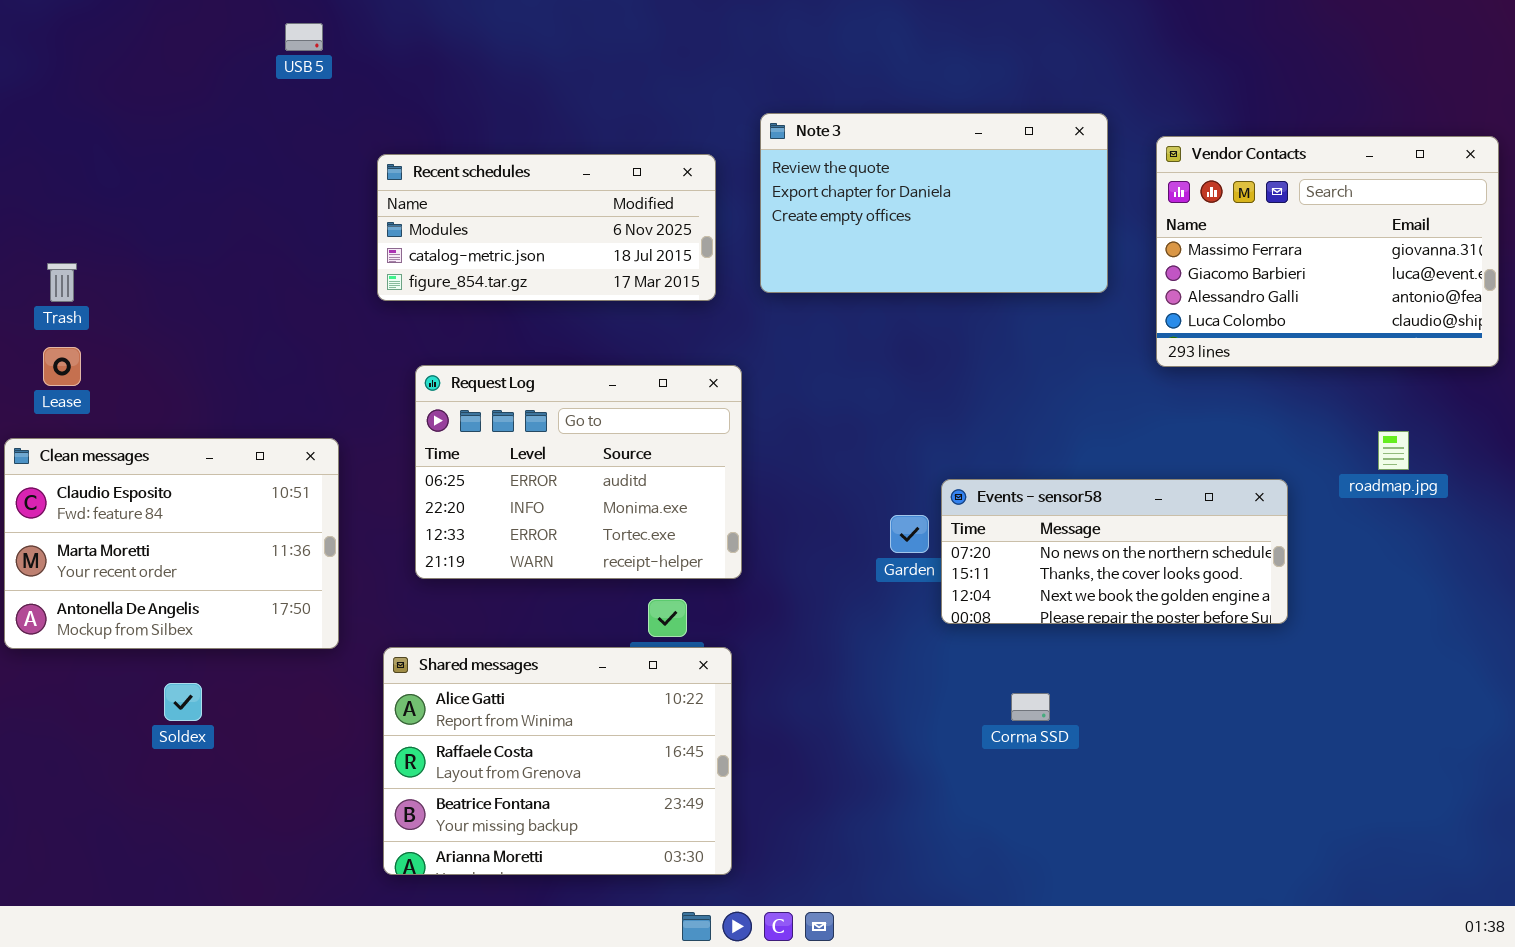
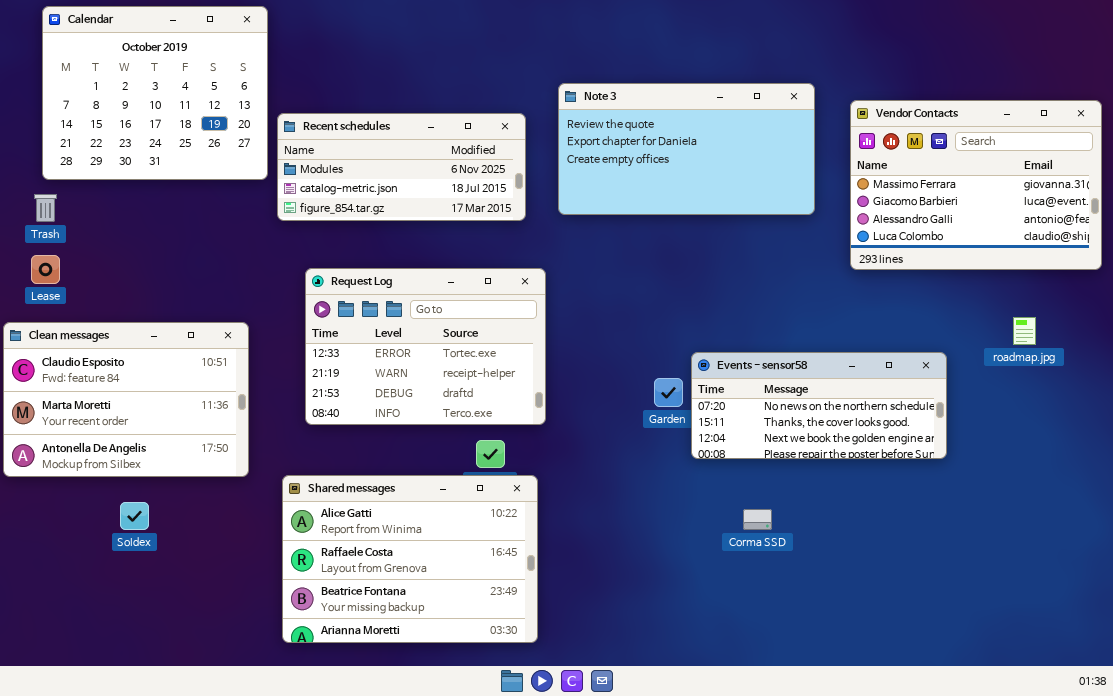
Calendar: none -> [42,6,268,180], opened
Request Log: [415,365,742,579] -> [305,268,546,425], scrolled down 2 rows

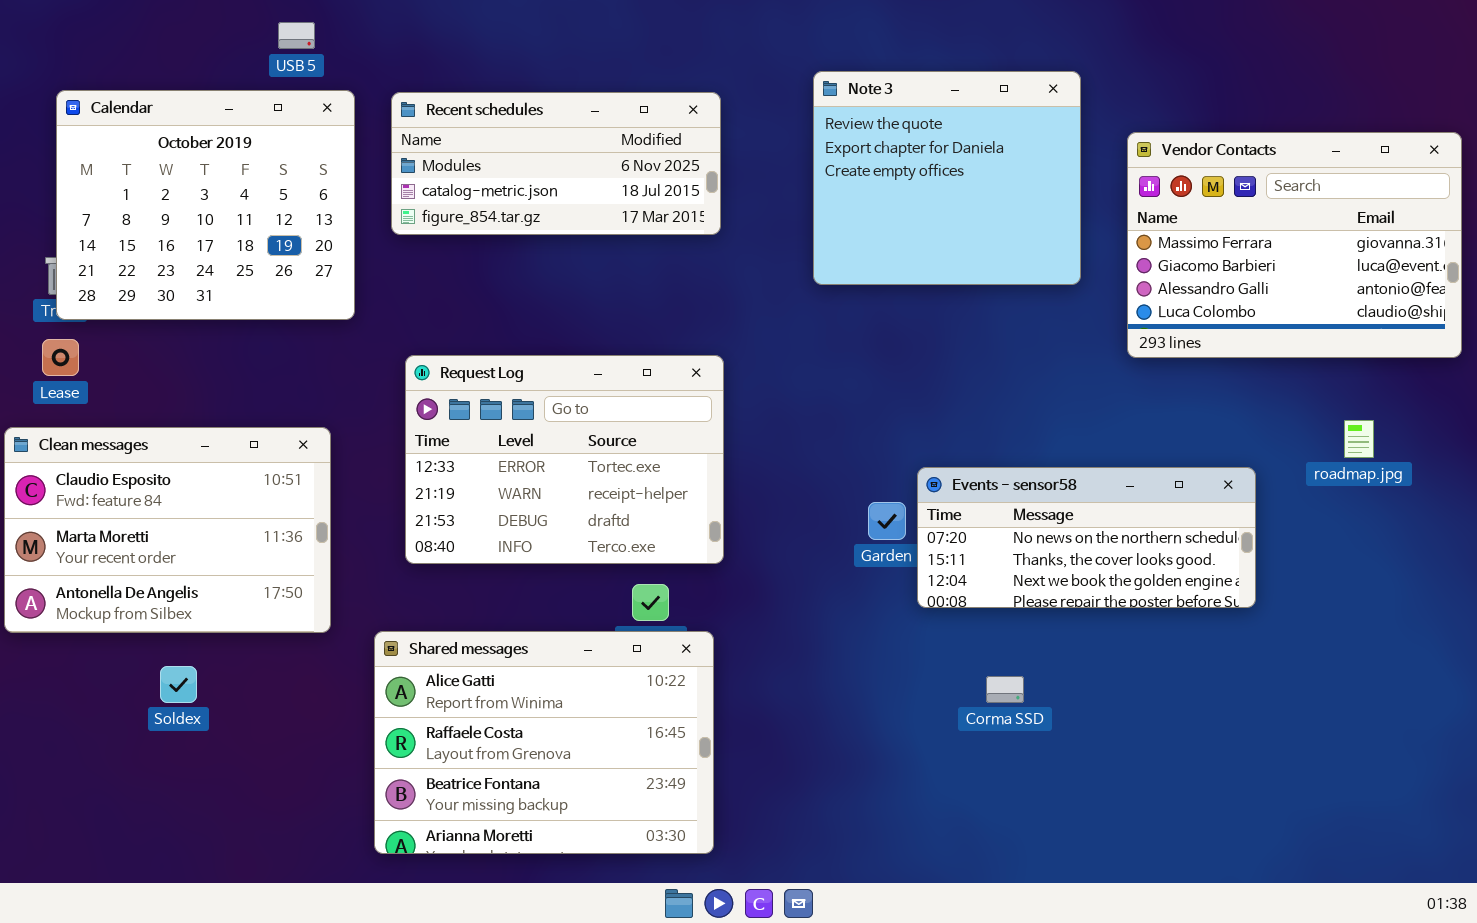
Calendar: [42,6,268,180] -> [56,90,355,320], moved
Note 3: [558,83,815,215] -> [813,71,1081,285], resized
Recent schedules: [277,113,526,221] -> [391,92,721,235], moved

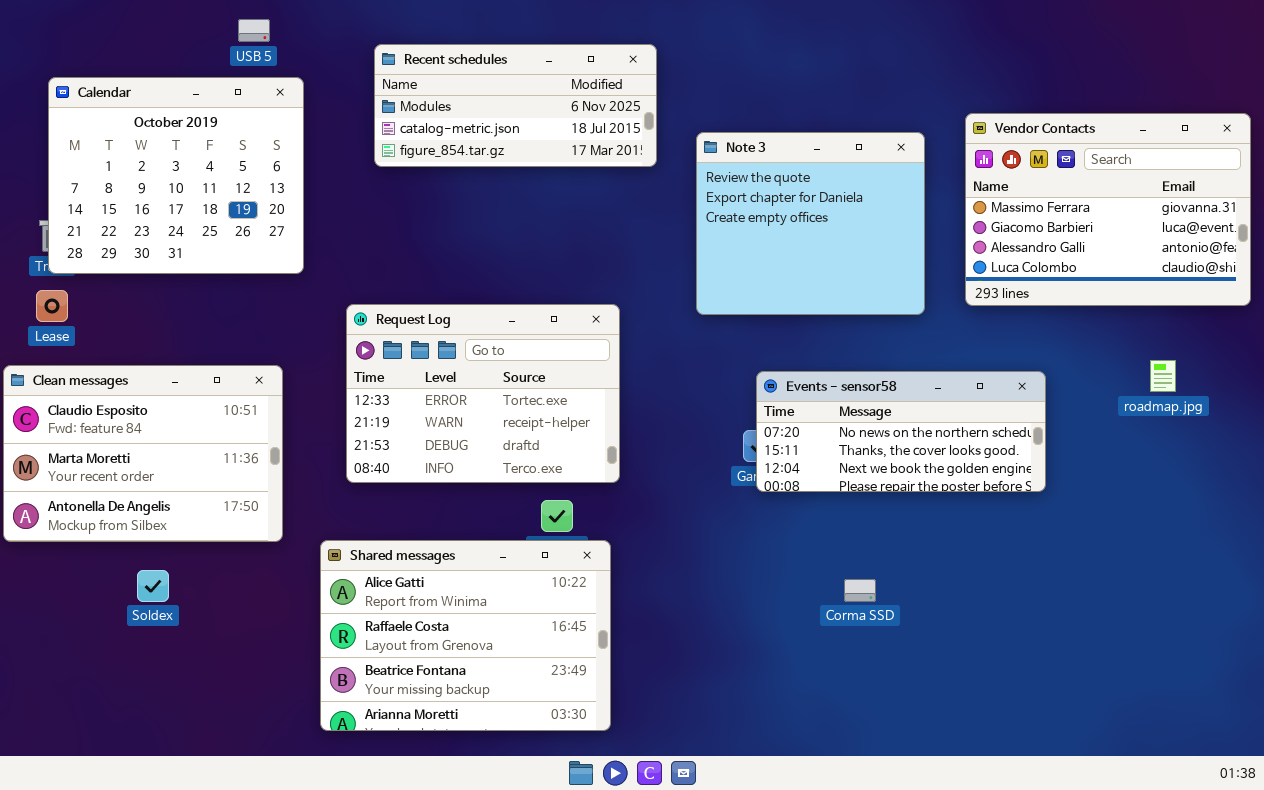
Note 3: [813,71,1081,285] -> [696,132,925,315], moved
Recent schedules: [391,92,721,235] -> [374,44,657,167], moved
Events - sensor58: [917,467,1256,608] -> [756,371,1046,492], moved

